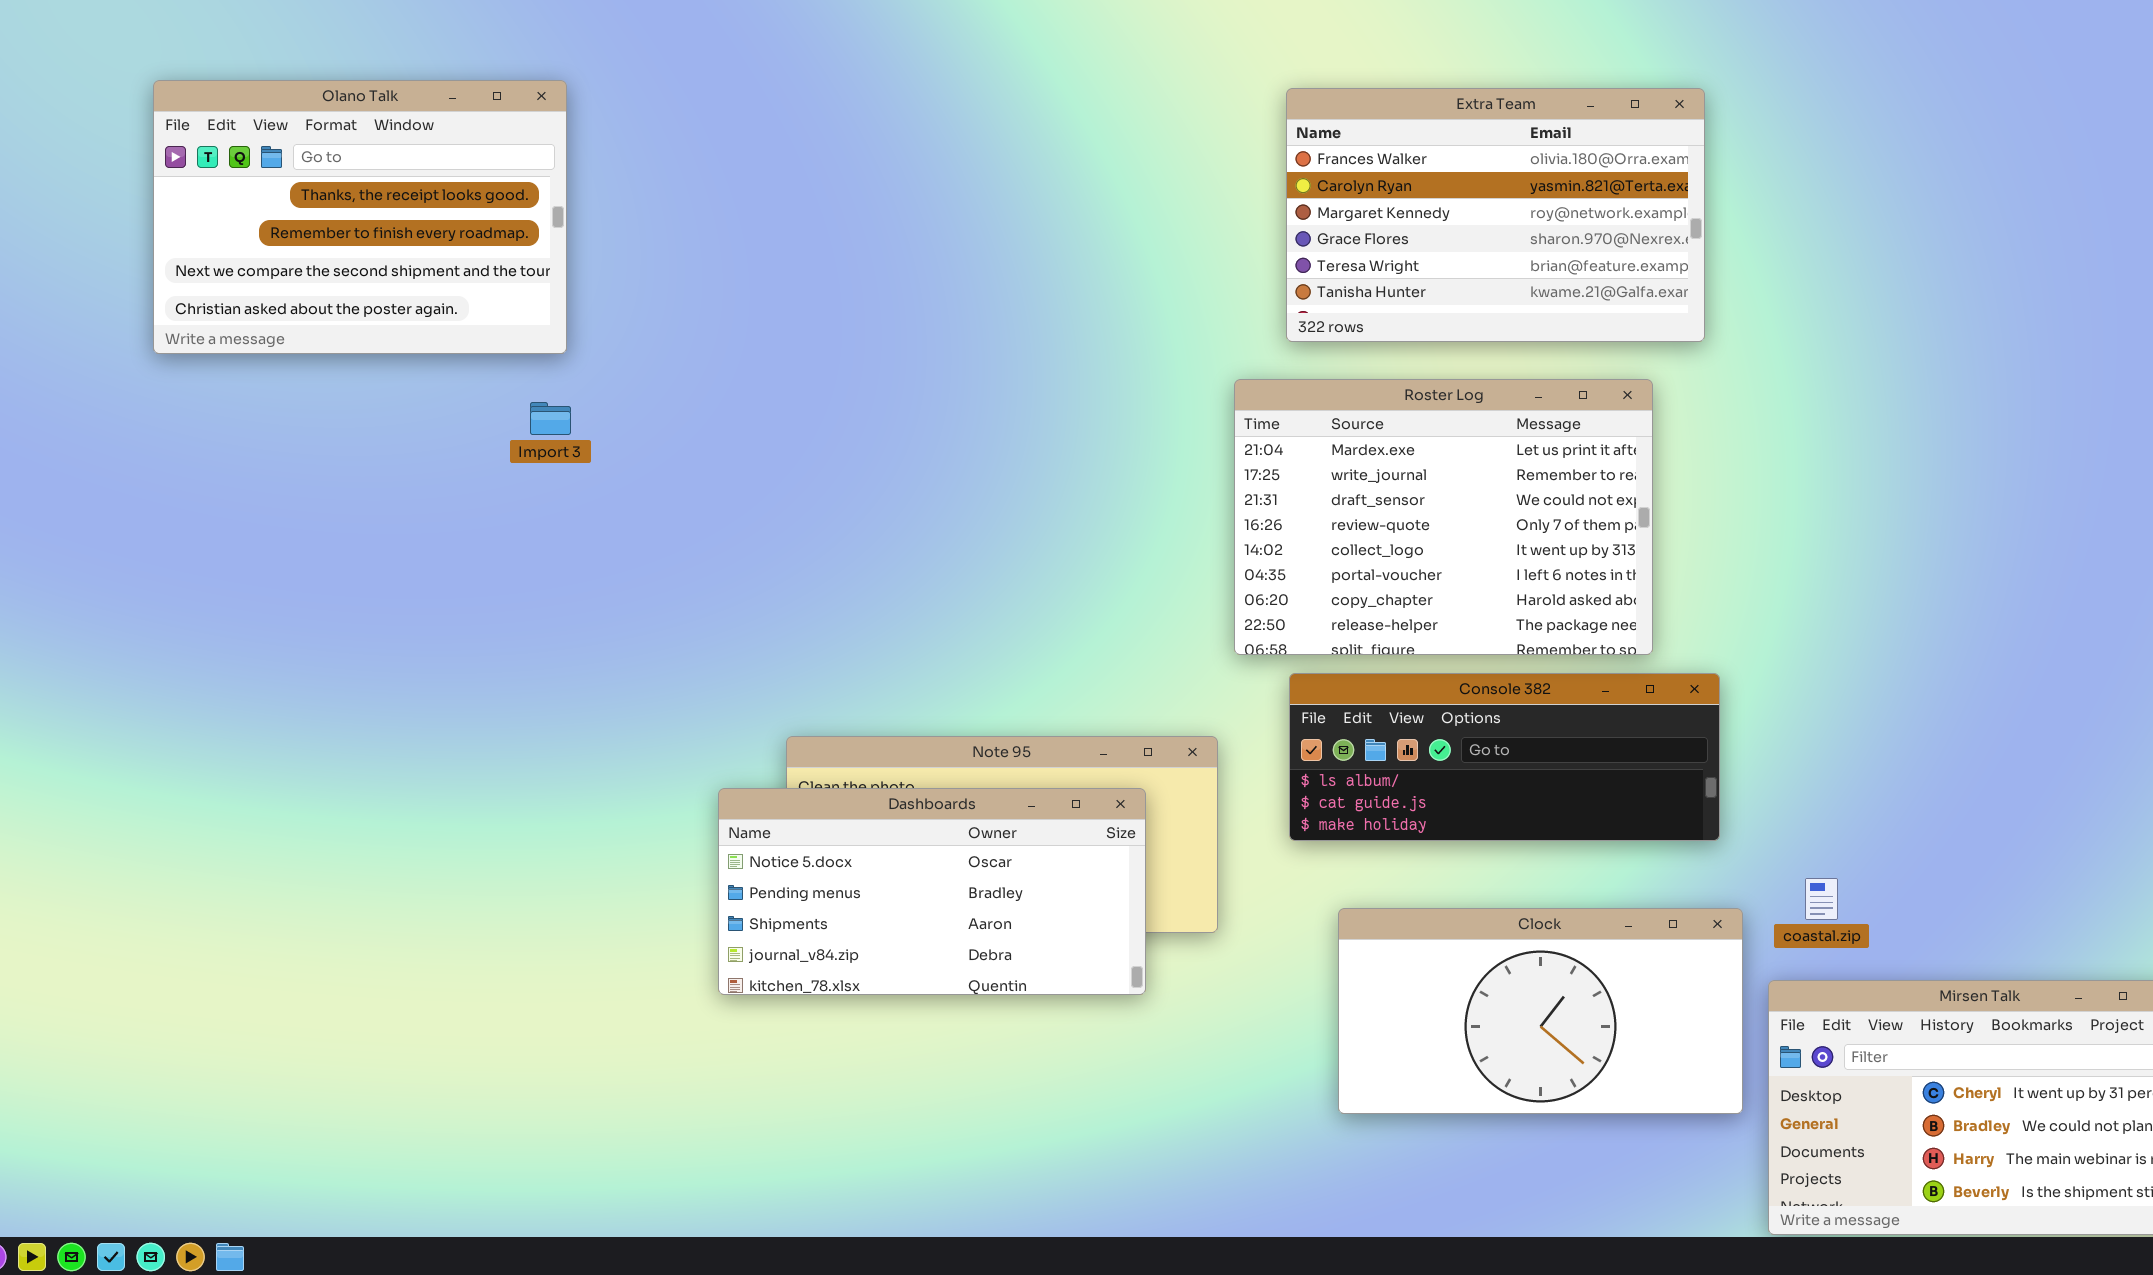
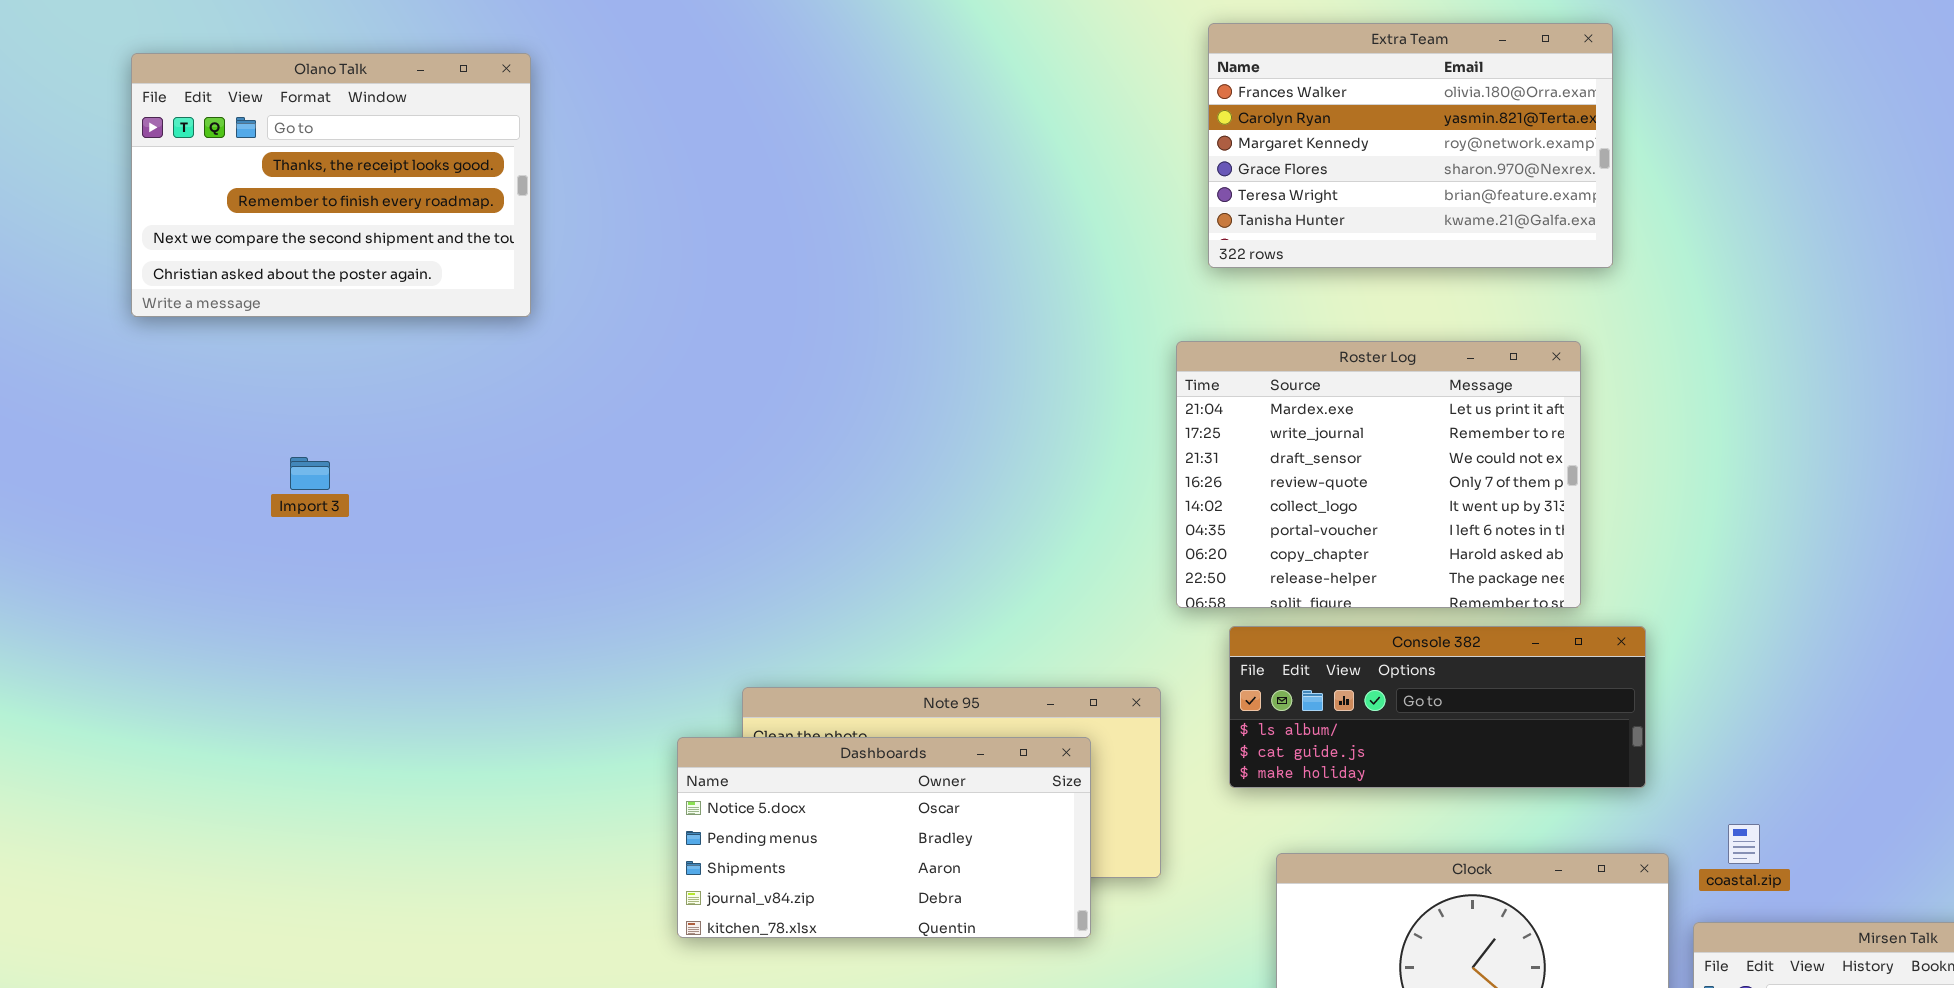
Extra Team: [1286,88,1705,342] -> [1208,23,1613,268], moved
Import 3: [530,402,571,435] -> [290,457,330,490], moved

